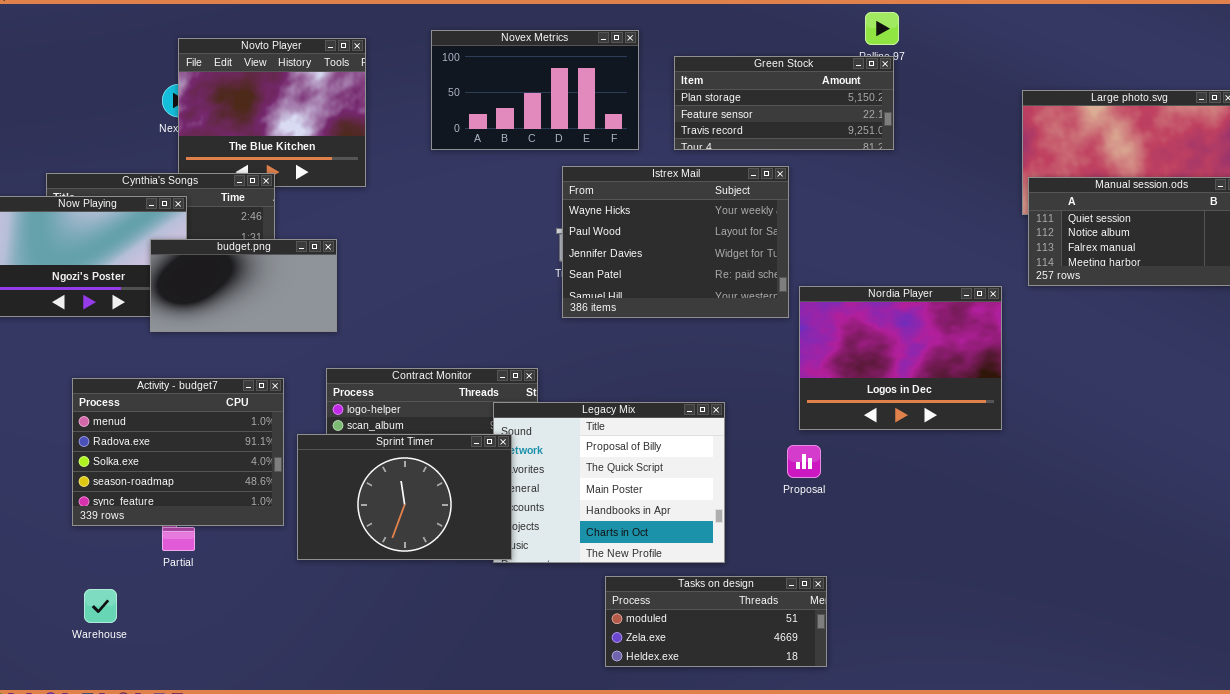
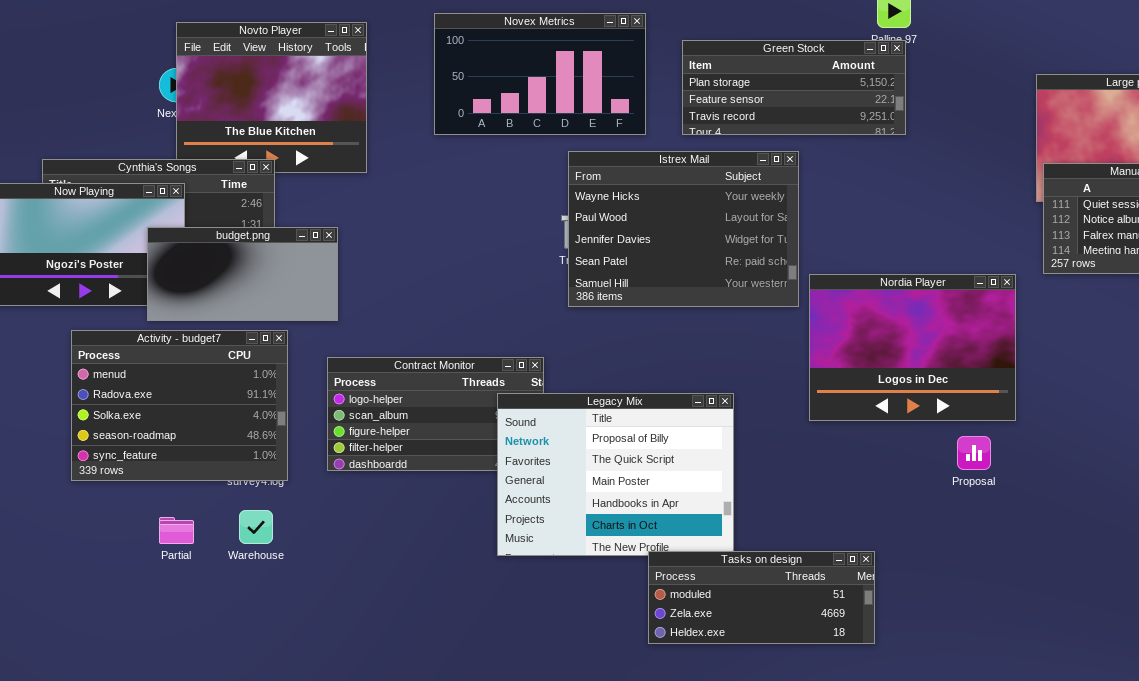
Activity - budget7: [72,378,284,526] -> [71,330,288,481], moved
Sprint Timer: [297,434,512,560] -> none, closed
Proposal: [787,445,821,478] -> [957,436,991,470], moved
Tasks on design: [605,576,827,667] -> [648,551,875,644], moved
Warehouse: [84,589,117,623] -> [239,510,273,544], moved

